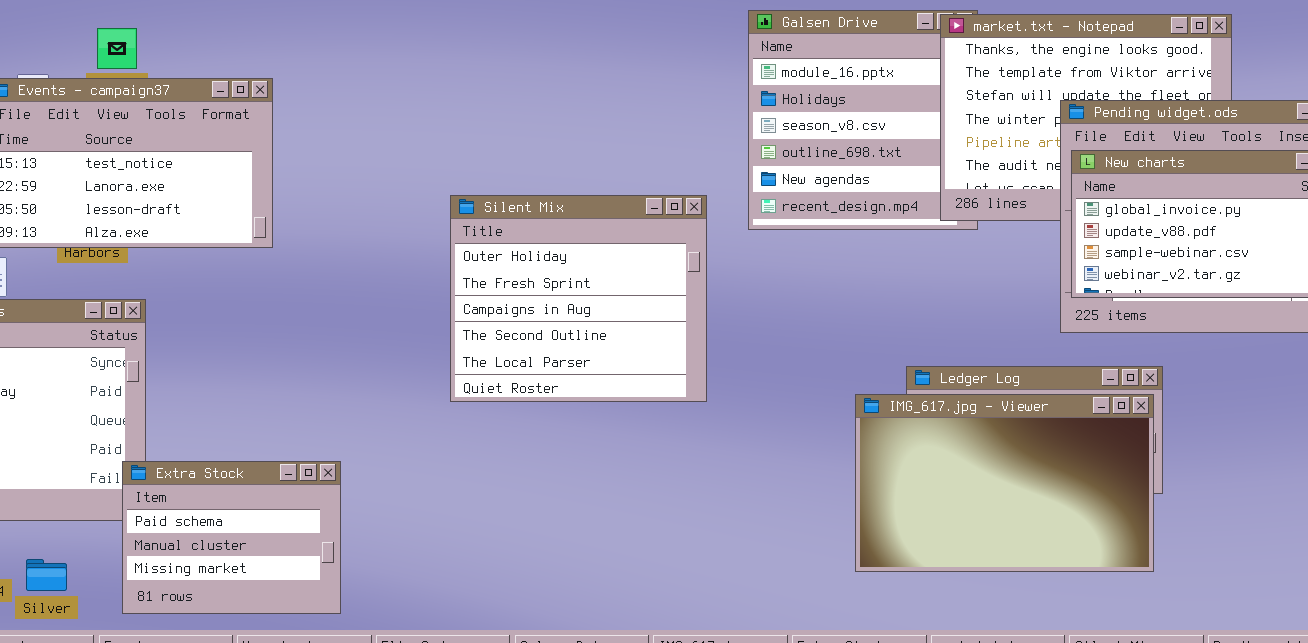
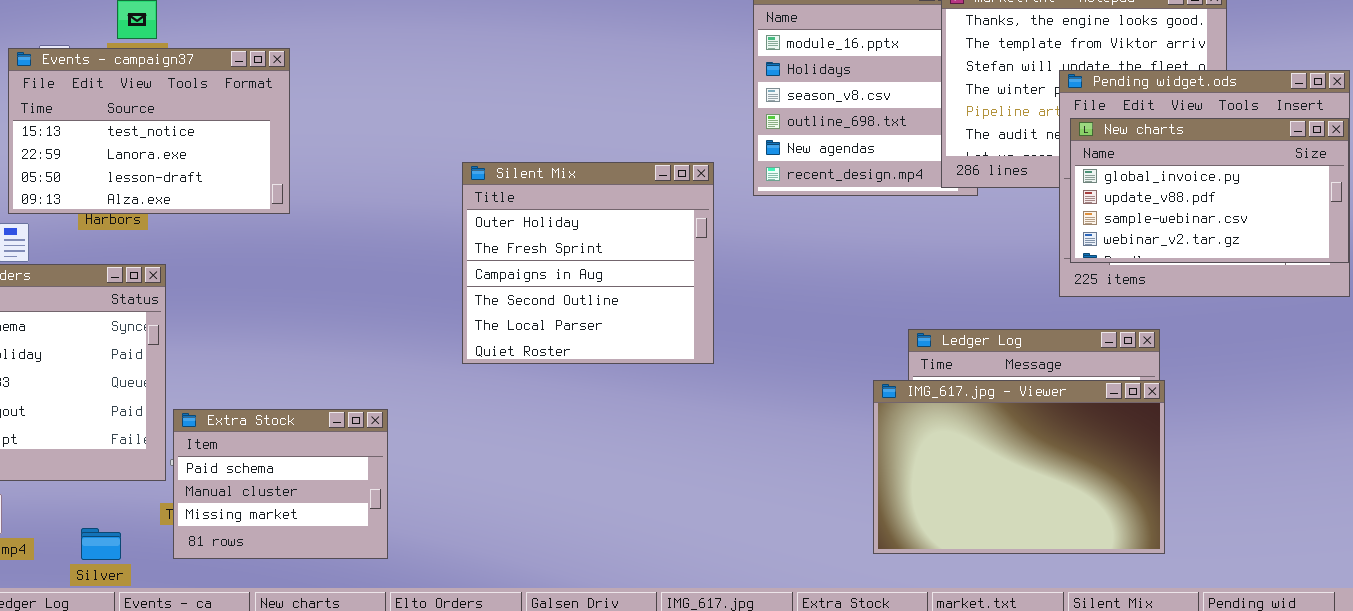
IMG_617.jpg - Viewer: [855,394,1154,572] -> [873,380,1165,554], moved
Extra Stock: [122,461,341,614] -> [173,409,388,559], moved
Silver: [26,559,67,591] -> [81,528,121,560], moved

